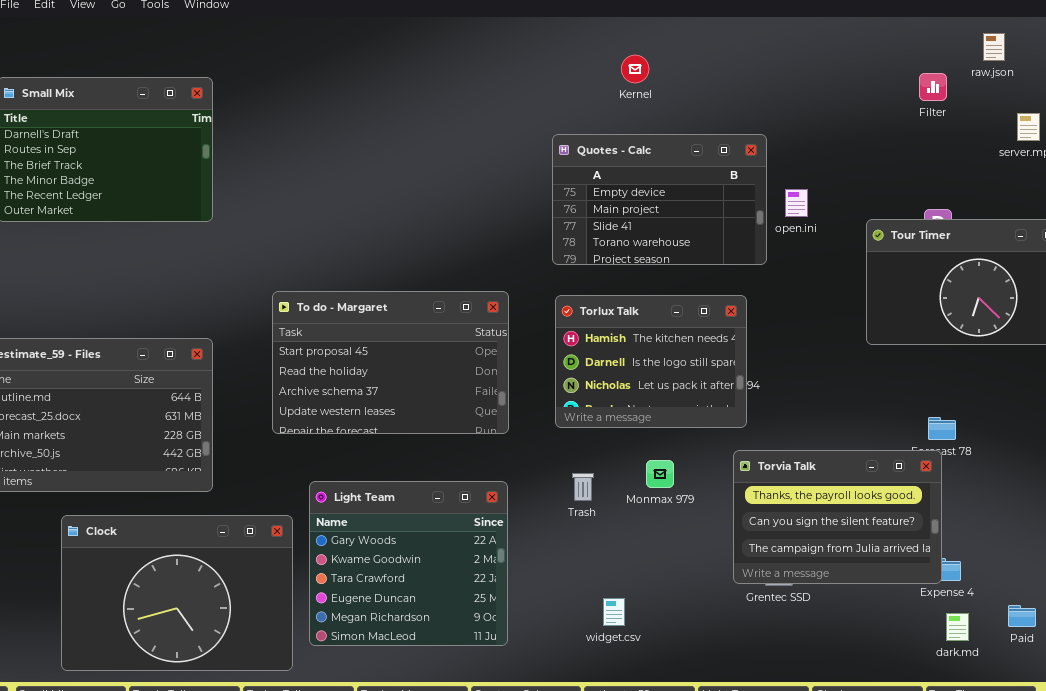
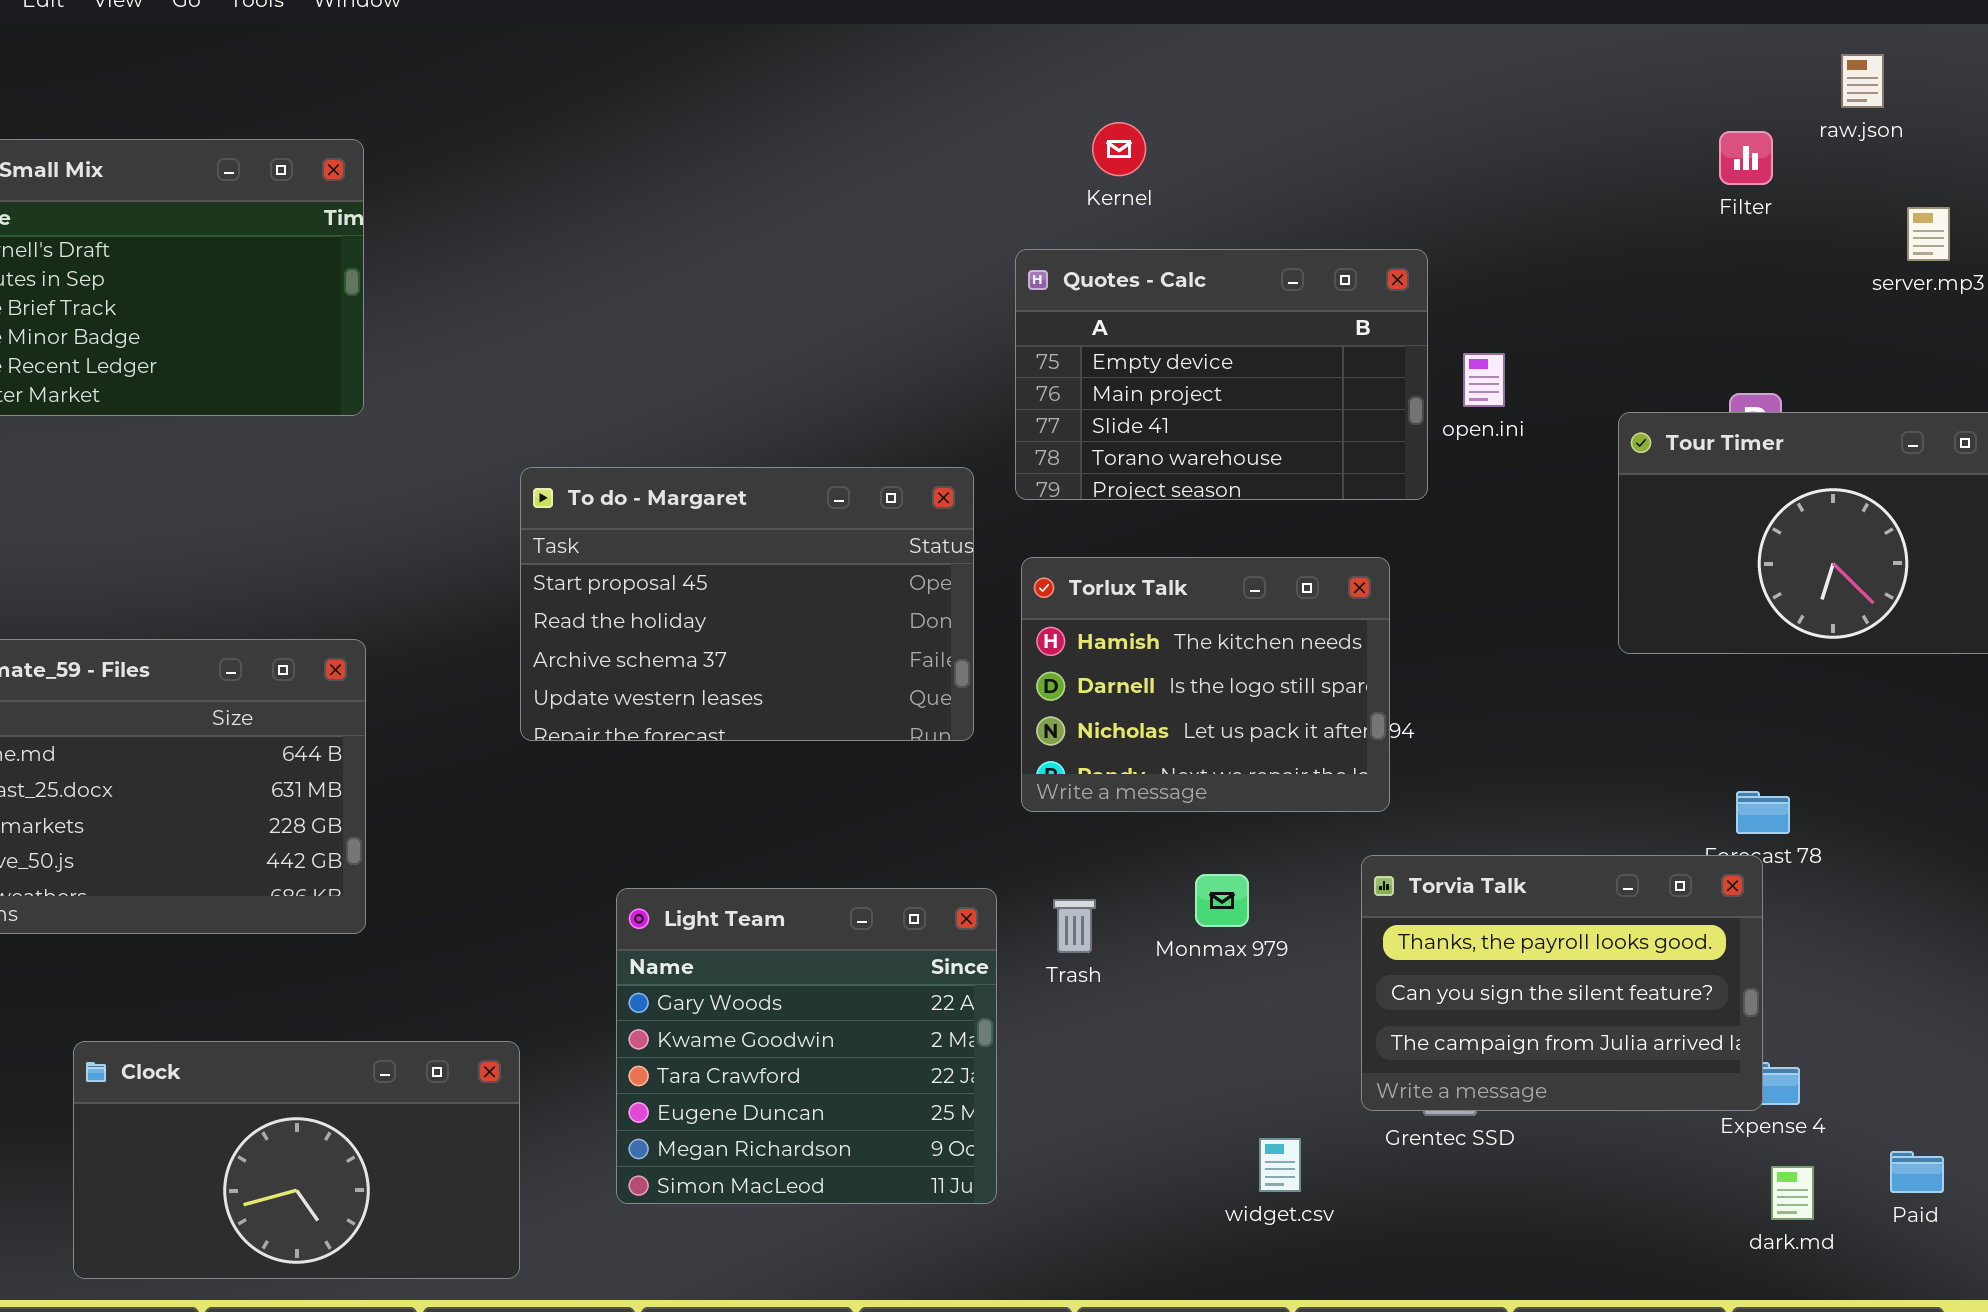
Kernel: [621,55,649,83] -> [1092,122,1146,176], moved
To do - Margaret: [272,291,509,434] -> [520,467,974,741], moved
Light Team: [309,481,508,646] -> [616,888,997,1204], moved
Clock: [61,515,293,671] -> [73,1041,520,1279], resized
widget.csv: [603,598,625,626] -> [1259,1138,1301,1192], moved

